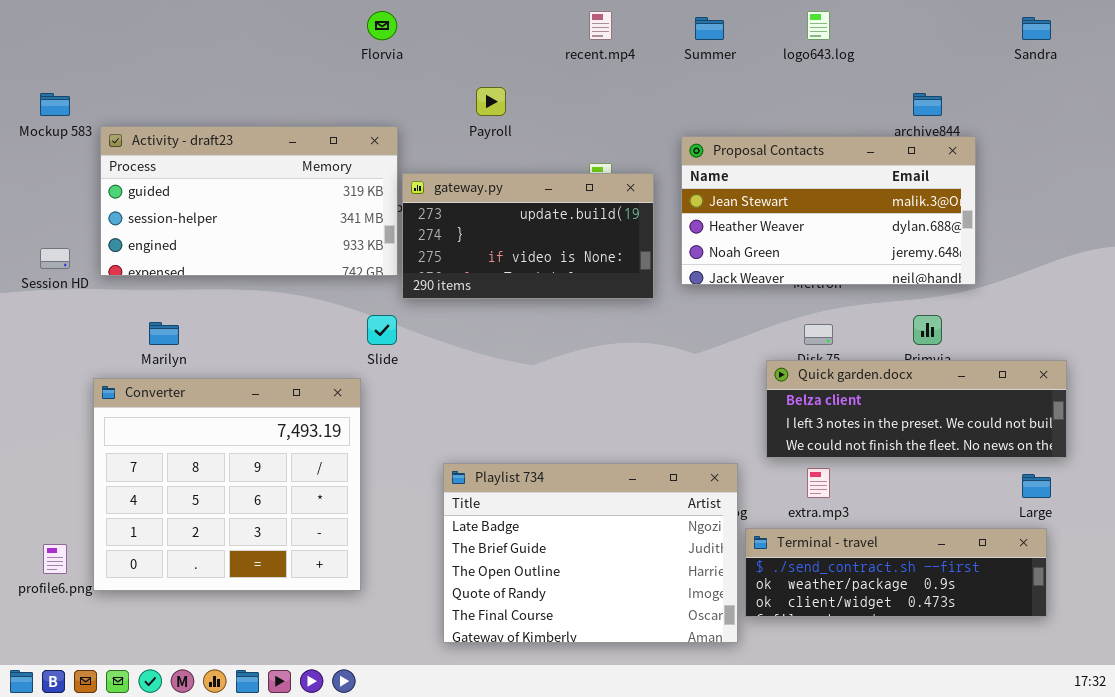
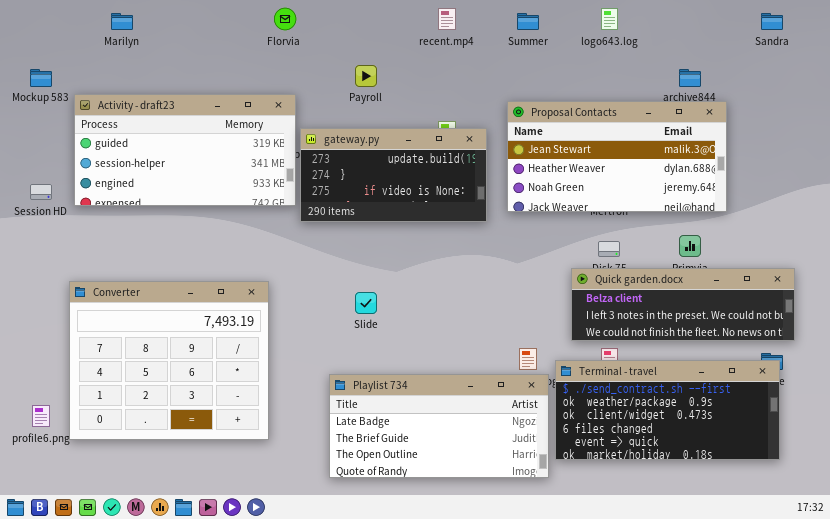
Slide: [367,315,397,345] -> [355,292,377,314], moved
Marilyn: [149,322,179,345] -> [111,13,133,30], moved
Playlist 734: [443,463,738,643] -> [329,374,549,478], resized
Terminal - travel: [745,528,1047,617] -> [555,360,780,460], resized

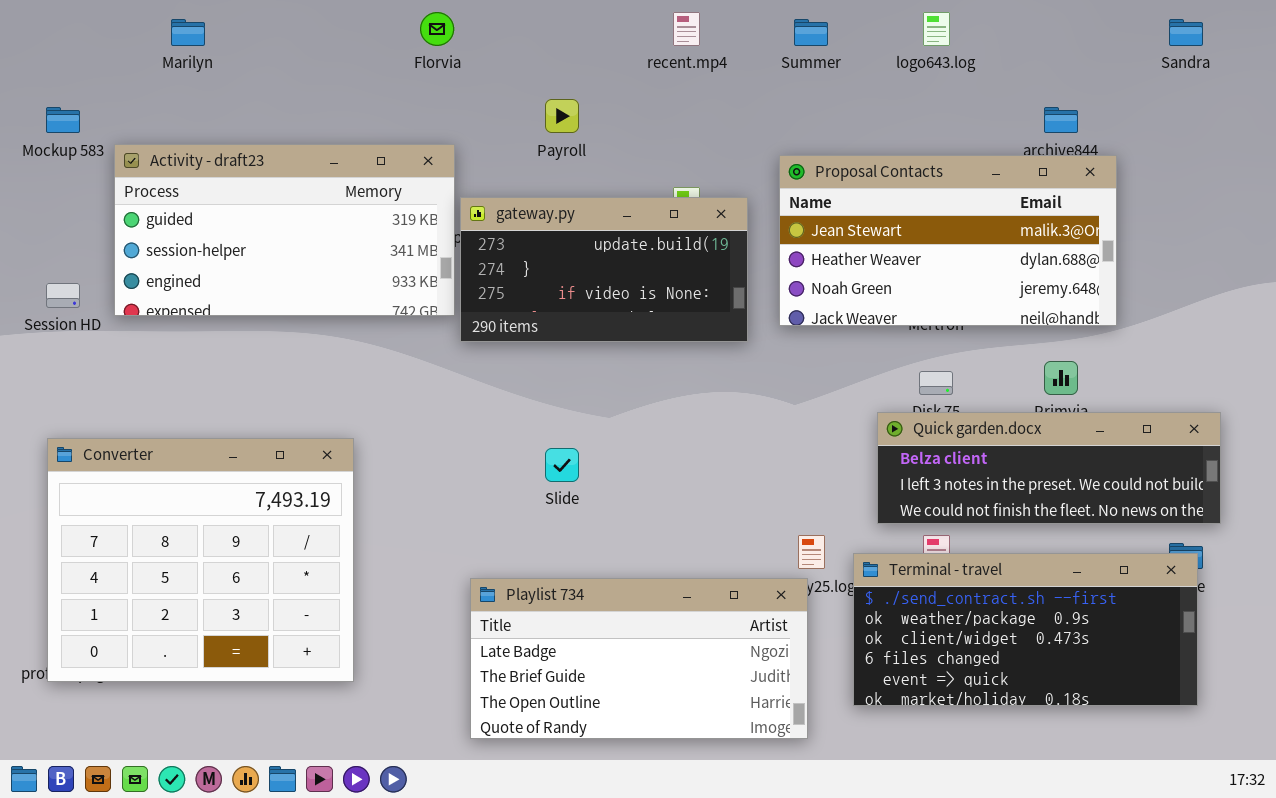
Converter: [69,281,269,440] -> [47,438,354,682], moved
Playlist 734: [329,374,549,478] -> [470,578,808,739], moved

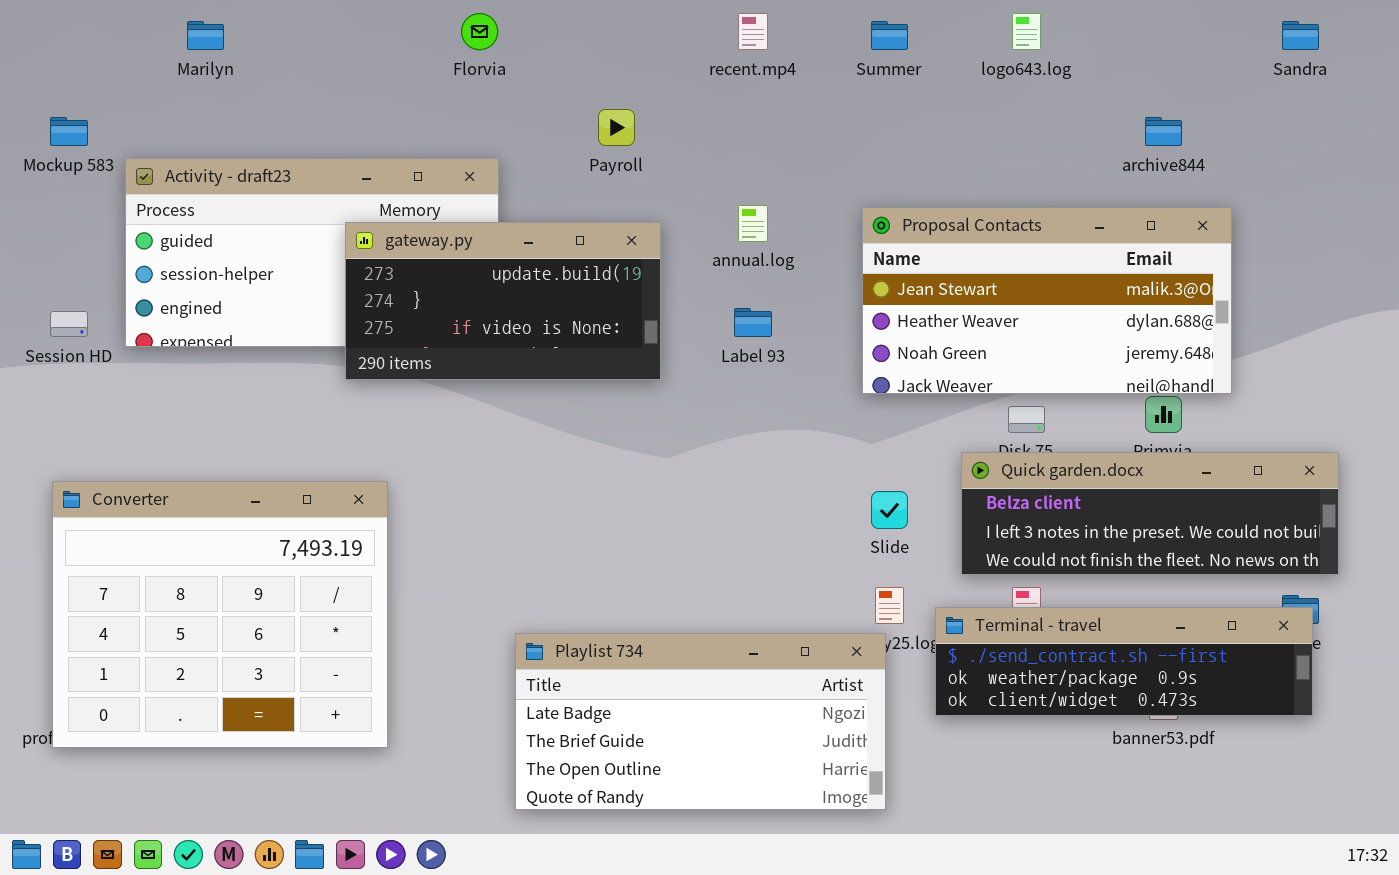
Proposal Contacts: [779,155,1117,326] -> [862,207,1232,394], moved
gateway.py: [460,197,748,342] -> [345,222,661,380], moved
Slide: [545,448,579,482] -> [871,491,908,529], moved
Terminal - travel: [853,553,1198,706] -> [935,607,1313,716], resized

